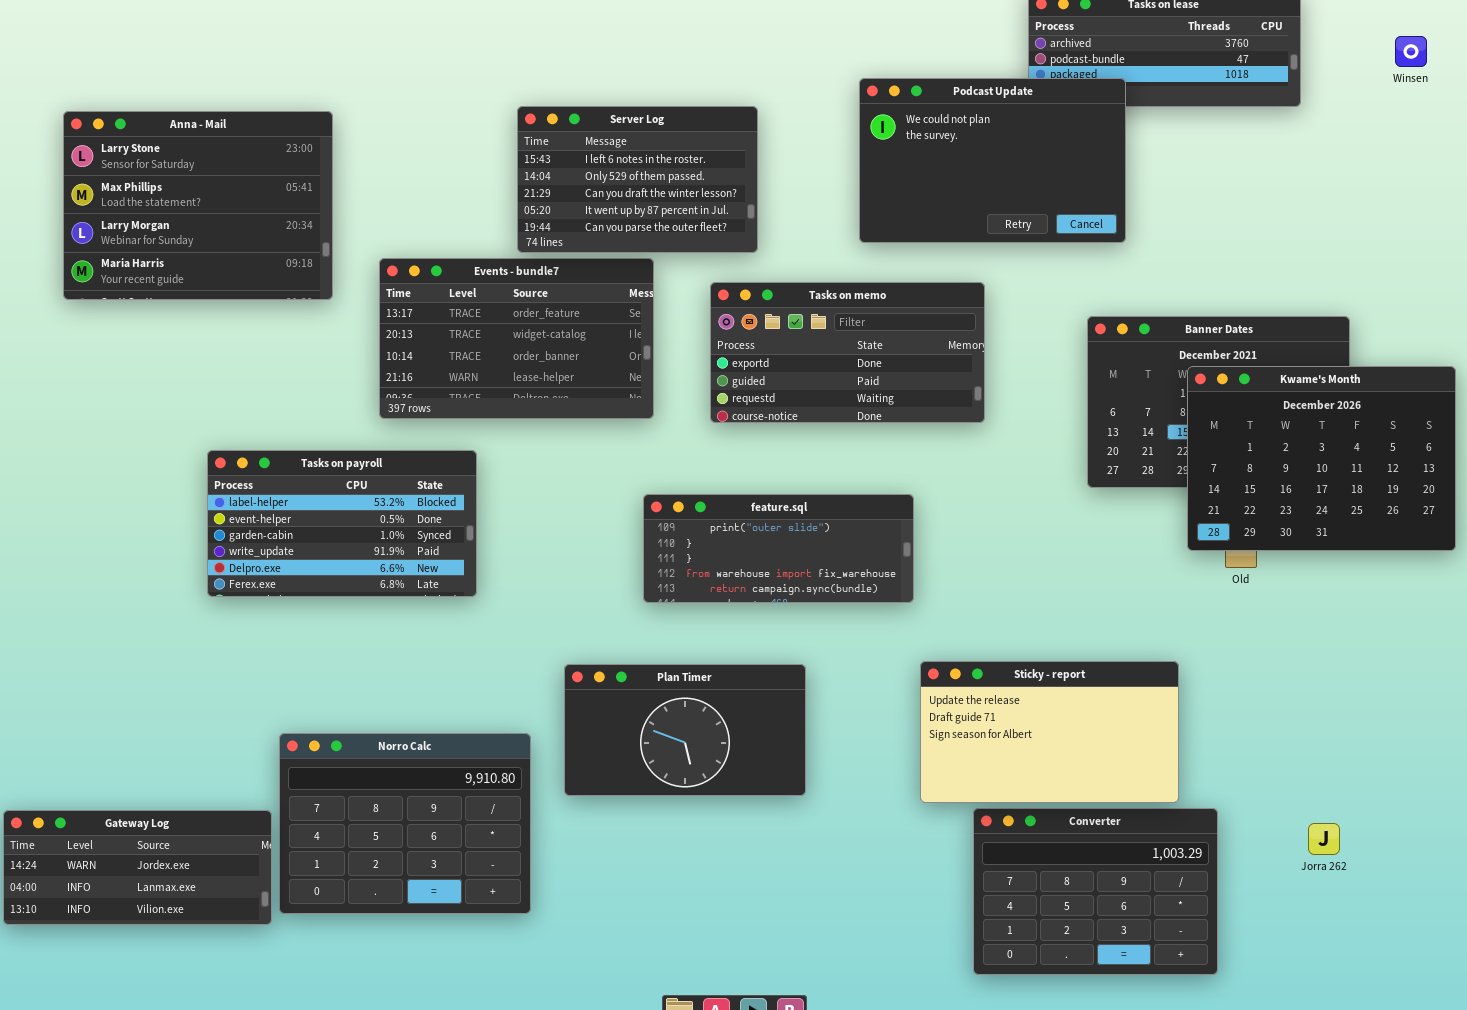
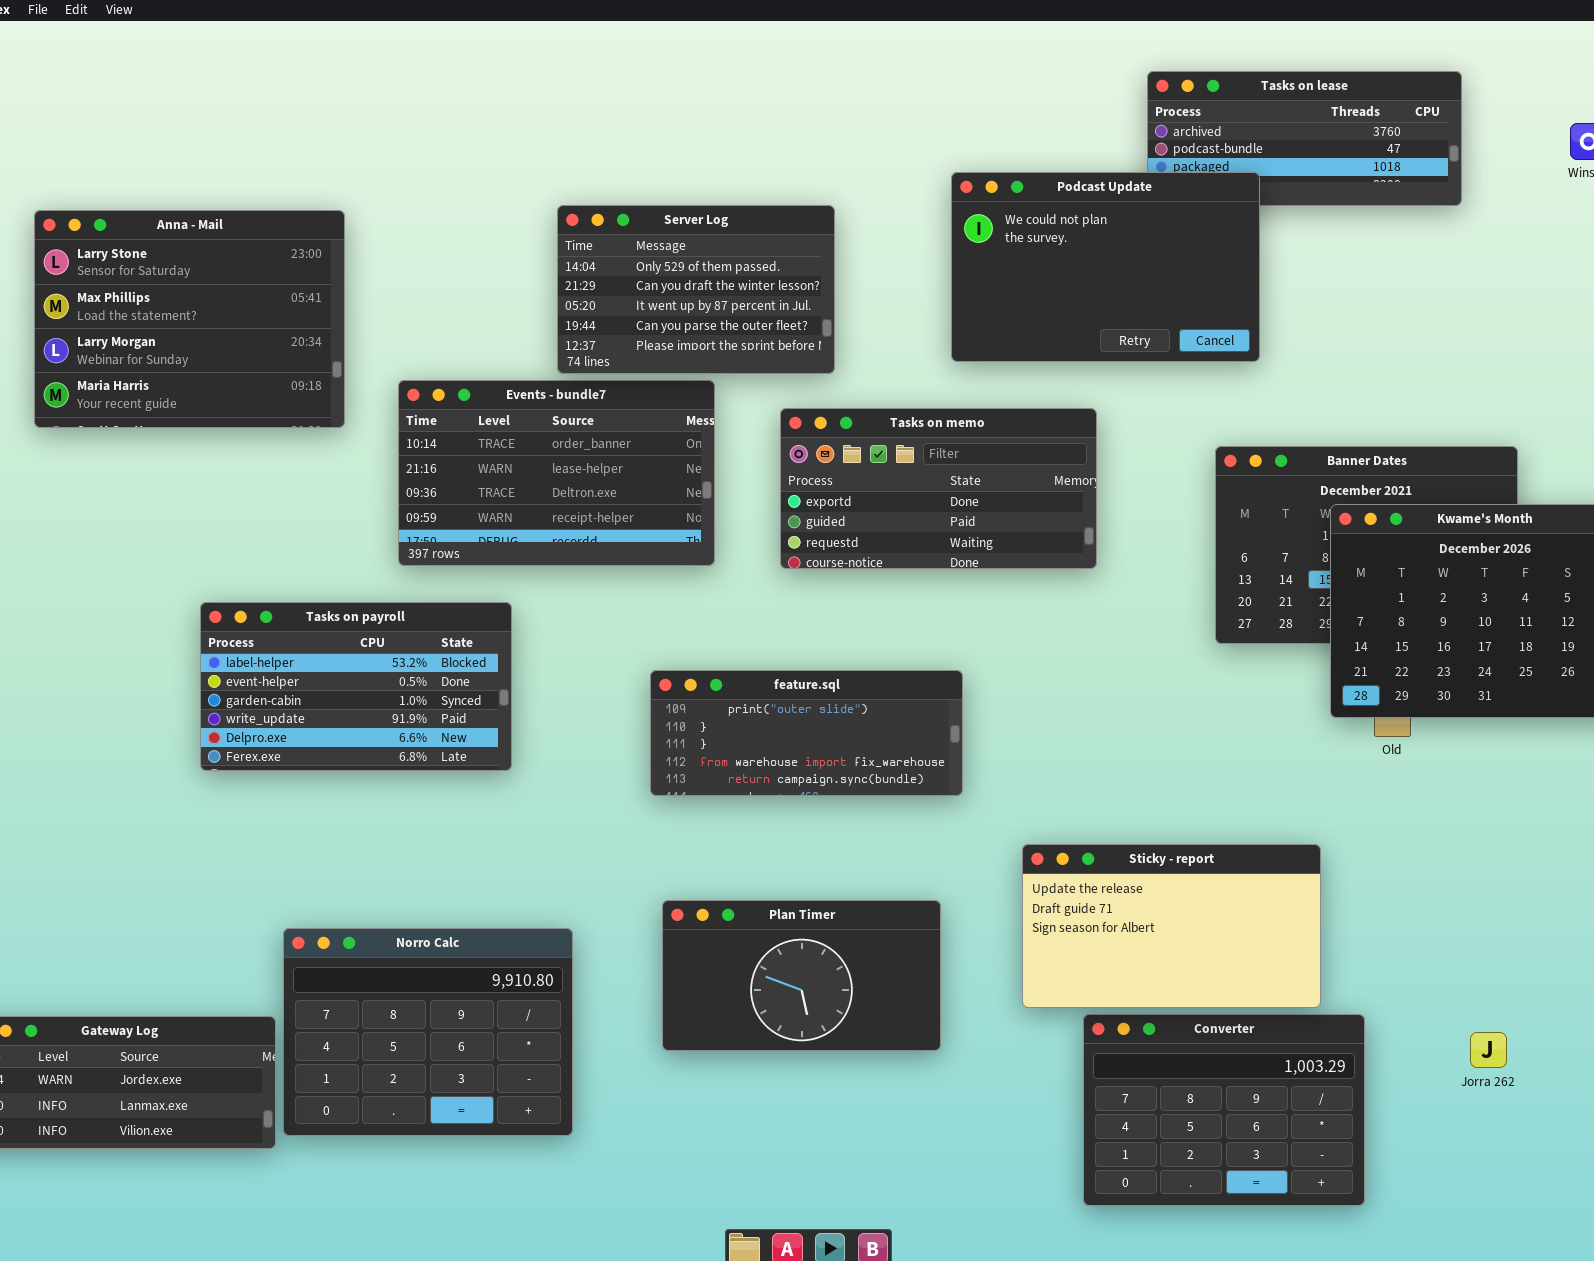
Server Log: [517,106,758,253] -> [557,205,835,374], scrolled down 1 row
Events - bundle7: [379,258,654,419] -> [398,380,715,566], scrolled down 2 rows
feature.sql: [643,494,914,603] -> [650,670,963,796], moved
Plan Timer: [564,664,806,796] -> [662,900,941,1051], moved

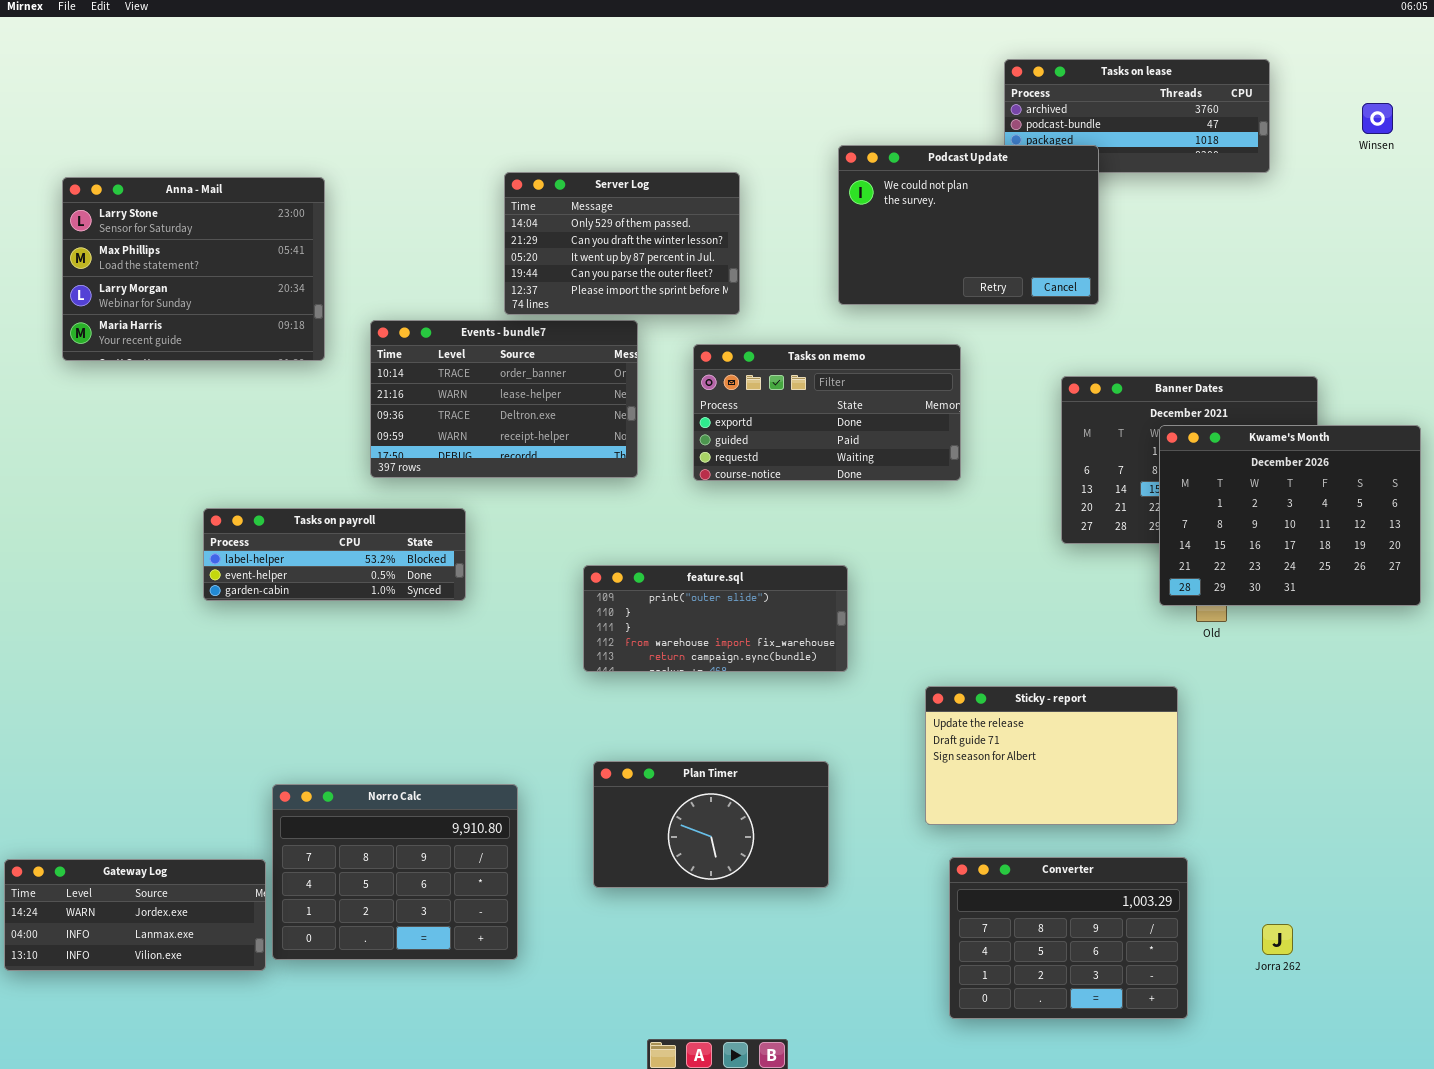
Tasks on payroll: [200,602,512,771] -> [203,508,466,601], resized
Sticky - report: [1022,844,1321,1008] -> [925,686,1178,825], moved
Jorra 262: [1470,1032,1507,1068] -> [1262,924,1293,955], moved

